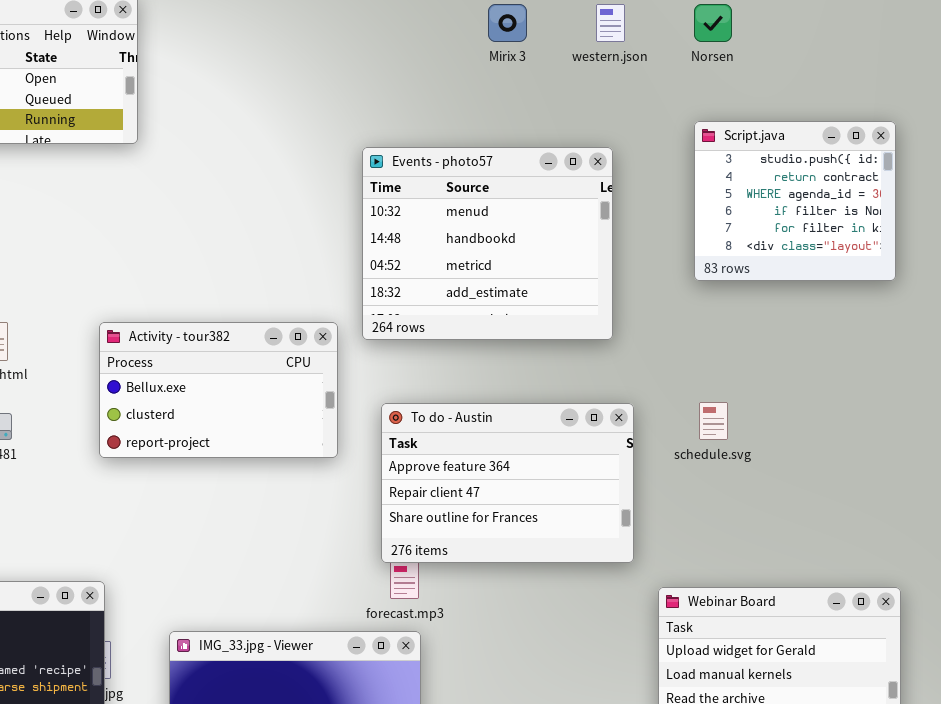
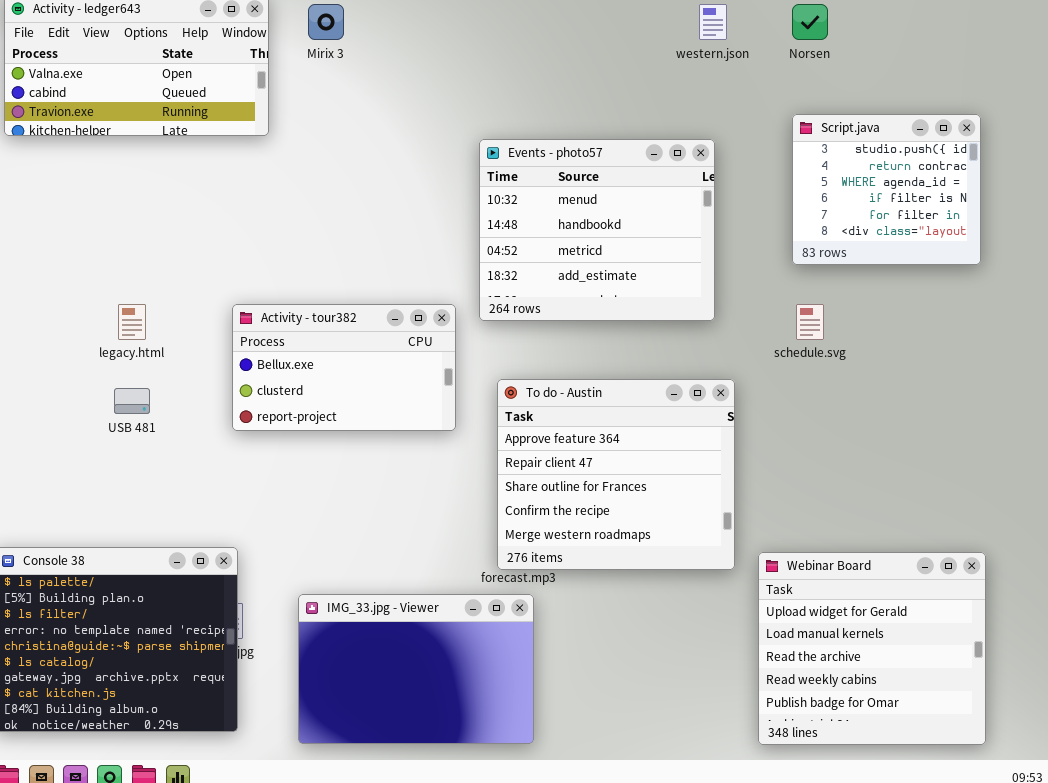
Mirix 3: [488,4,527,42] -> [308,4,344,40], moved
schedule.svg: [699,402,728,440] -> [796,304,824,340], moved
To do - Austin: [381,403,634,563] -> [497,379,735,570], resized

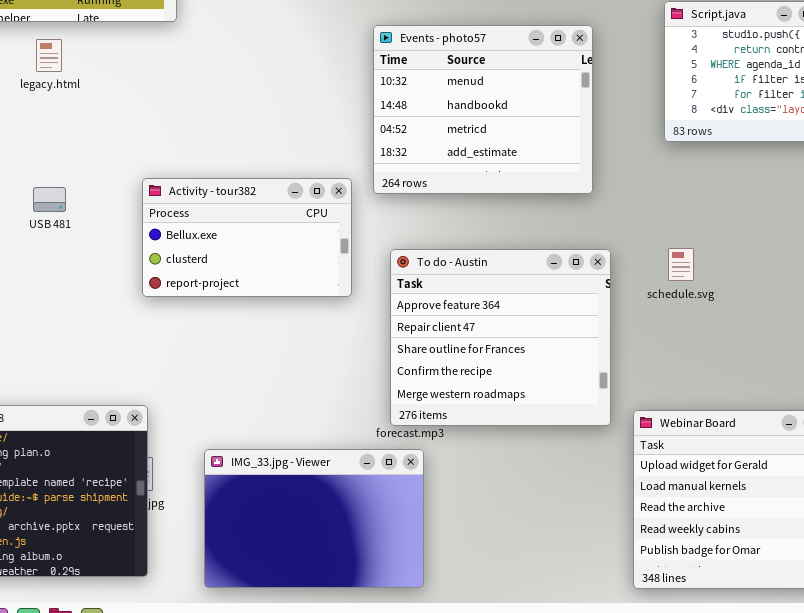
legacy.html: [118,304,146,340] -> [36,39,62,72], moved
schedule.svg: [796,304,824,340] -> [668,248,694,281], moved
USB 481: [114,388,150,414] -> [33,187,66,212], moved

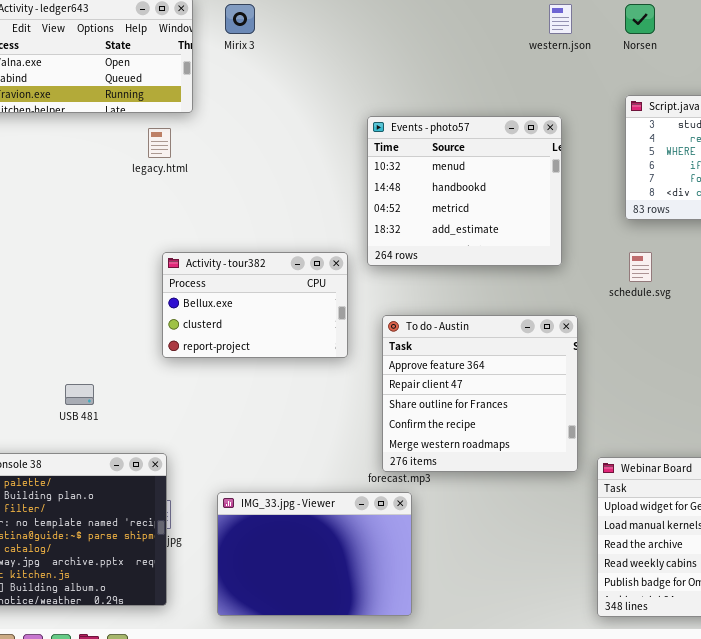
legacy.html: [36,39,62,72] -> [148,128,171,158], moved
USB 481: [33,187,66,212] -> [65,384,94,405], moved
schedule.svg: [668,248,694,281] -> [629,252,652,282], moved

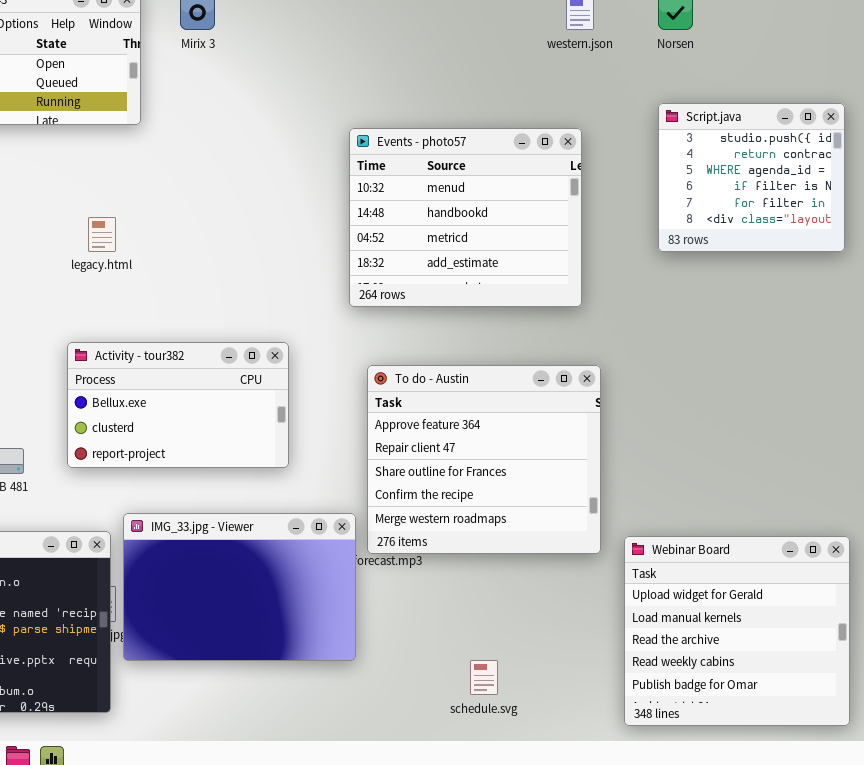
legacy.html: [148,128,171,158] -> [88,217,116,252], moved
Activity - tour382: [162,252,348,358] -> [67,342,289,468], moved
schedule.svg: [629,252,652,282] -> [470,660,498,695], moved
IMG_33.jpg - Viewer: [217,492,412,616] -> [123,513,356,661], moved

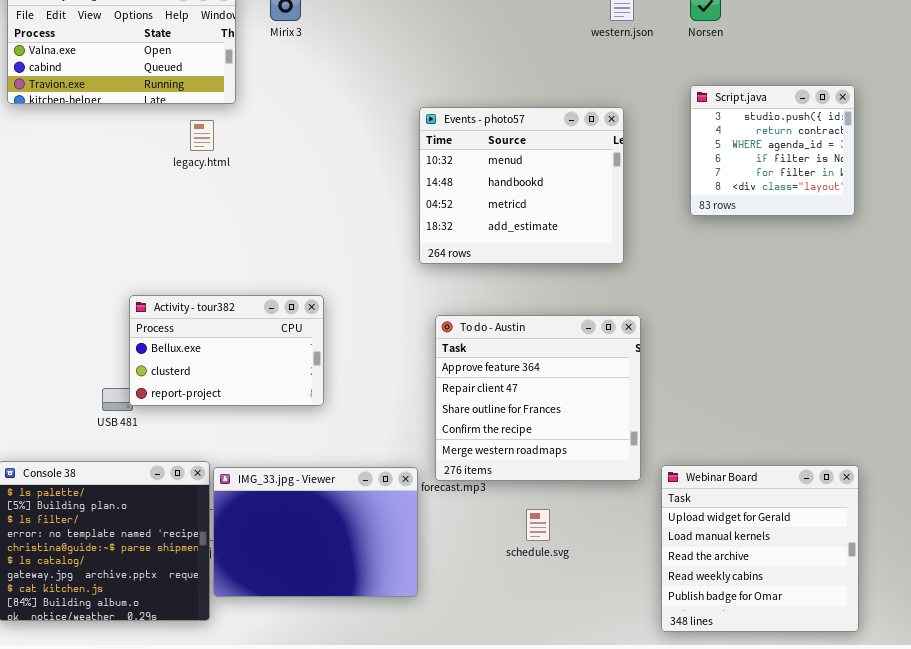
legacy.html: [88,217,116,252] -> [190,120,214,151], moved
Activity - tour382: [67,342,289,468] -> [129,295,324,406], moved
IMG_33.jpg - Viewer: [123,513,356,661] -> [213,467,418,597], moved
schedule.svg: [470,660,498,695] -> [526,509,550,541], moved

